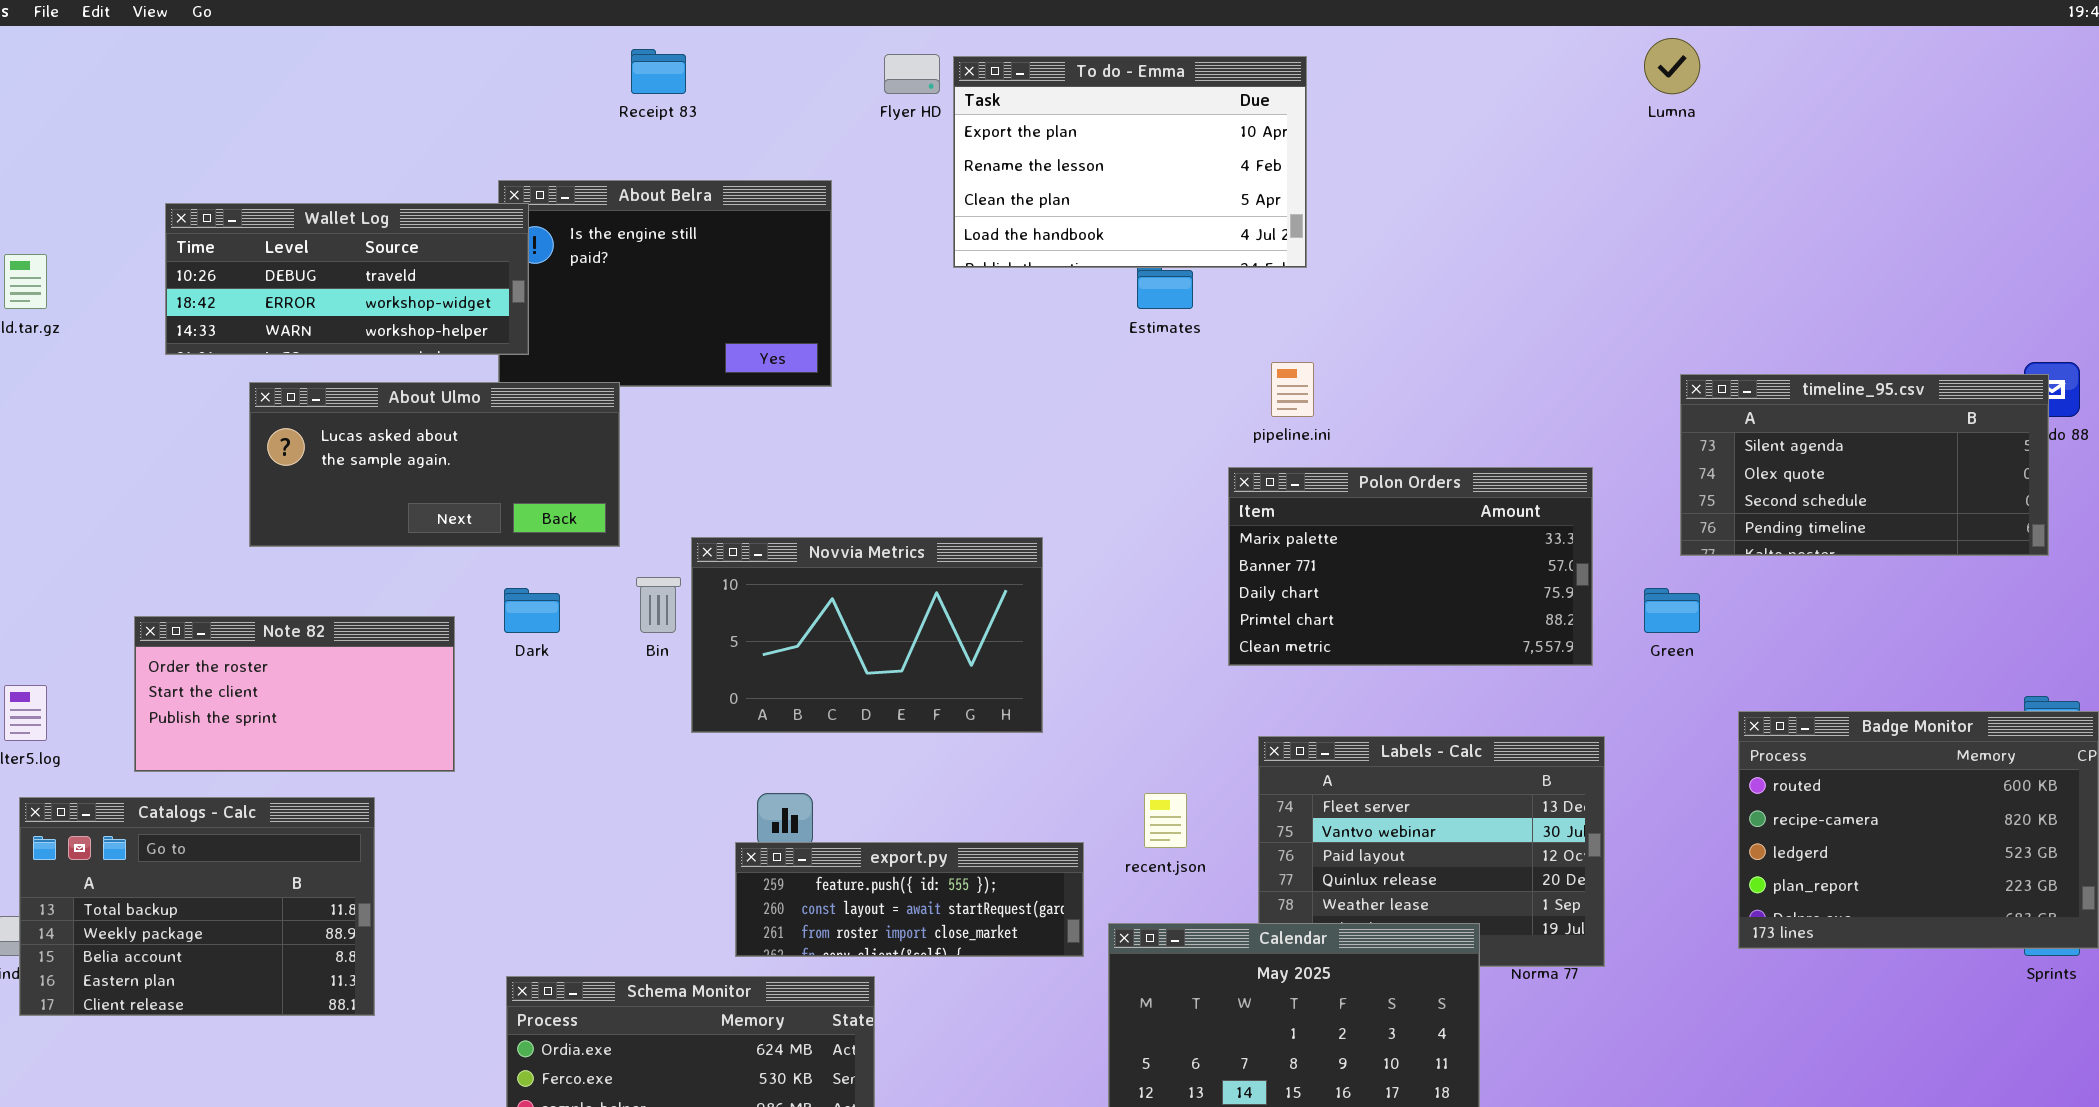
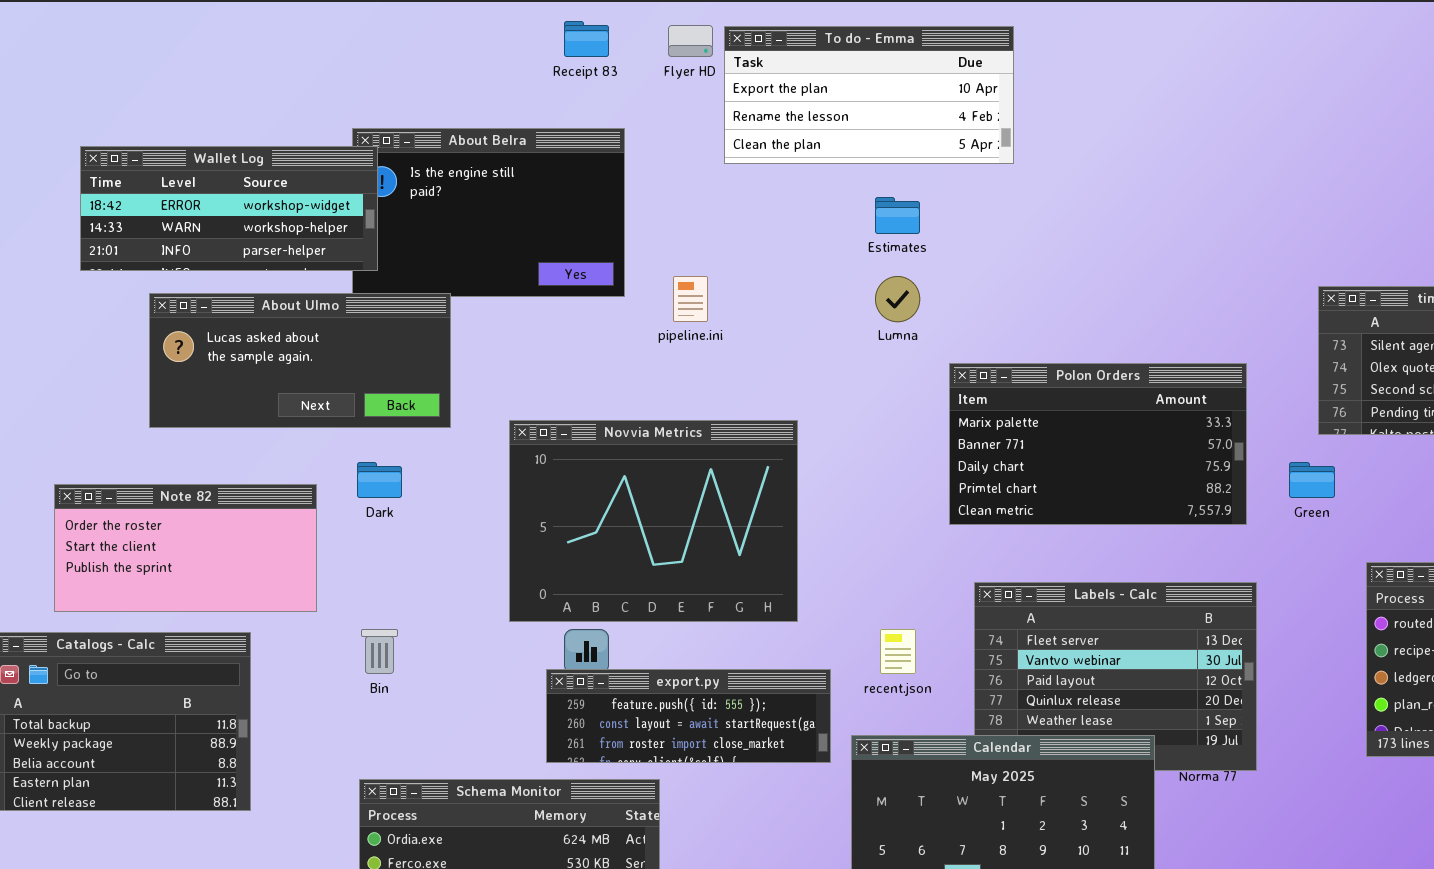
Lumna: [1644,38,1700,94] -> [875,276,920,322], moved
Receipt 83: [631,49,686,94] -> [564,21,609,57], moved
To do - Emma: [953,56,1307,268] -> [724,26,1014,164], resized
Wallet Log: [165,203,529,355] -> [80,146,378,271], scrolled down 1 row
pipeline.ini: [1271,362,1314,417] -> [673,276,708,322], moved
Novvia Metrics: [691,537,1043,733] -> [509,420,798,622], resized
Bin: [636,577,681,633] -> [361,629,398,674], moved

